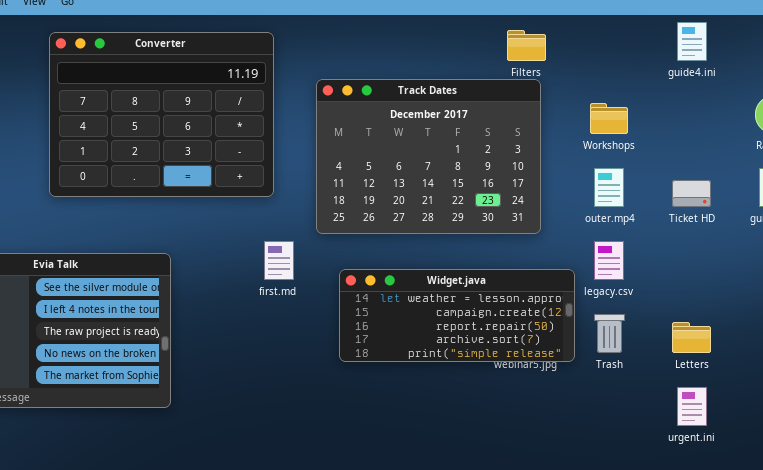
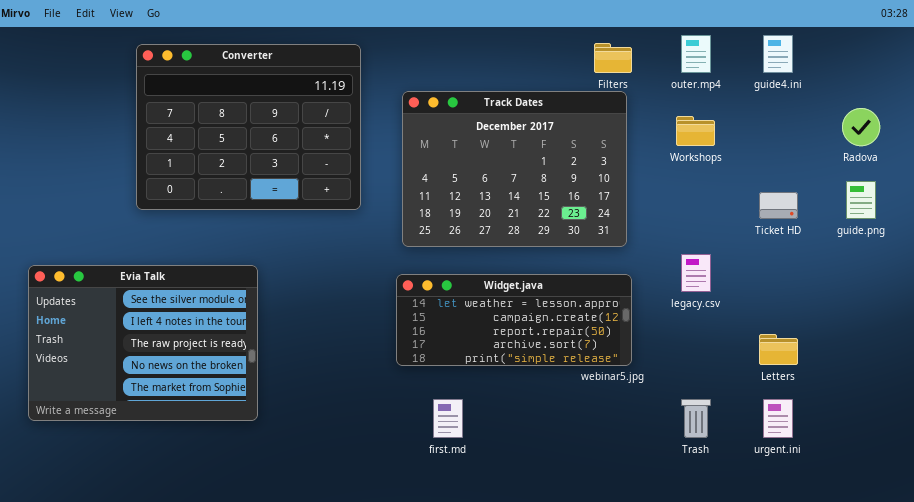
outer.mp4: [594,168,624,207] -> [681,35,711,73], moved
first.md: [264,241,294,280] -> [433,399,463,438], moved
Widget.java: [339,269,575,362] -> [396,274,632,366], moved
Trash: [594,314,625,353] -> [681,399,711,438], moved

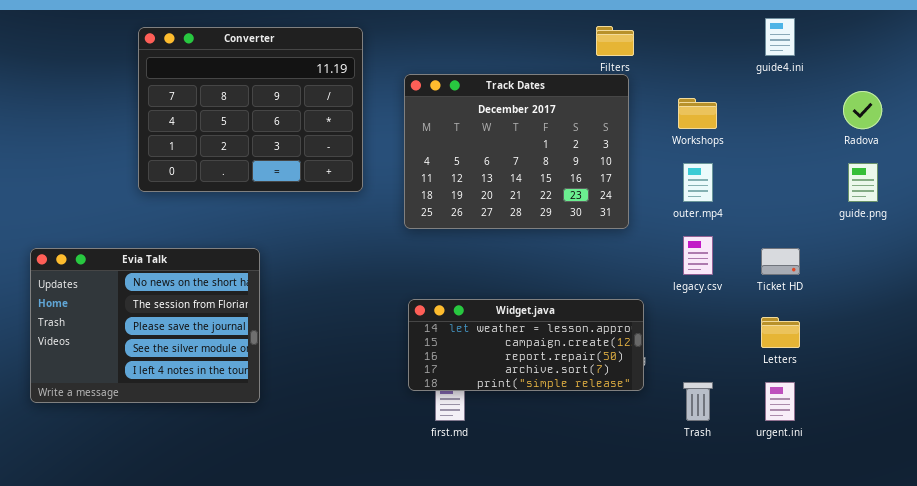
outer.mp4: [681,35,711,73] -> [683,163,713,202], moved
Ticket HD: [759,192,798,219] -> [761,248,800,275], moved
Evia Talk: [28,265,258,421] -> [30,248,260,403], scrolled up 3 rows
Widget.java: [396,274,632,366] -> [408,299,644,391], moved

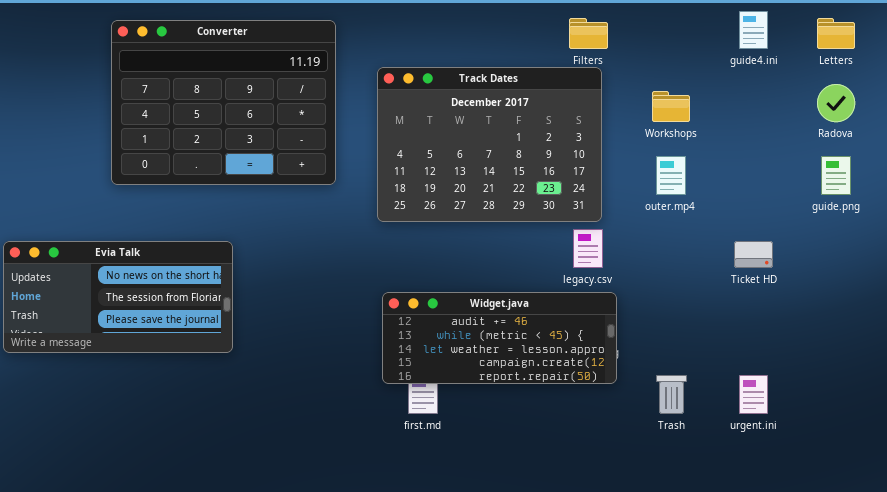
legacy.csv: [683,236,713,275] -> [573,229,603,268], moved
Evia Talk: [30,248,260,403] -> [3,241,233,353], resized
Widget.java: [408,299,644,391] -> [382,292,617,384], scrolled up 2 rows
Letters: [761,317,800,348] -> [817,18,855,49], moved

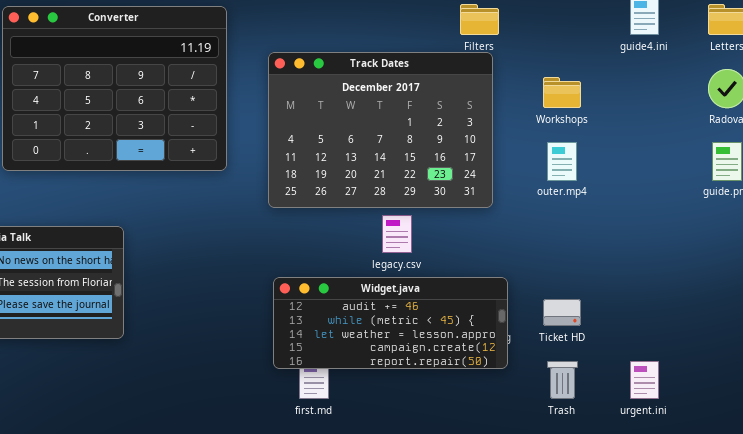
legacy.csv: [573,229,603,268] -> [382,215,412,253], moved
Ticket HD: [734,241,773,268] -> [543,299,581,326], moved

